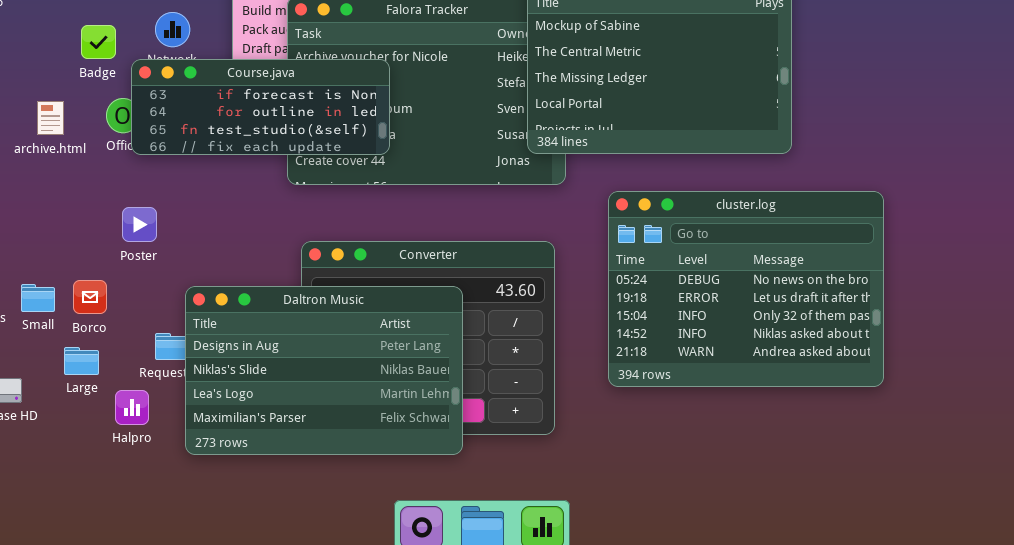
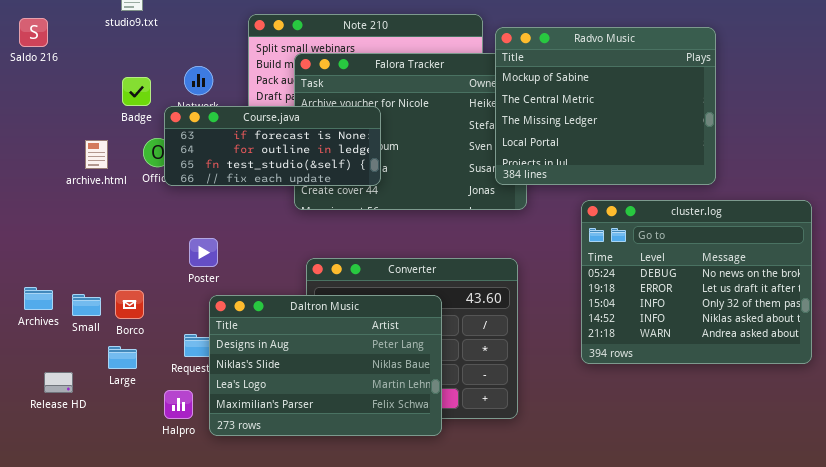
cluster.log: [608,191,884,387] -> [581,200,812,364], moved
Poster: [122,207,157,242] -> [189,238,218,267], moved
Halpro: [115,390,149,425] -> [164,390,193,419], moved

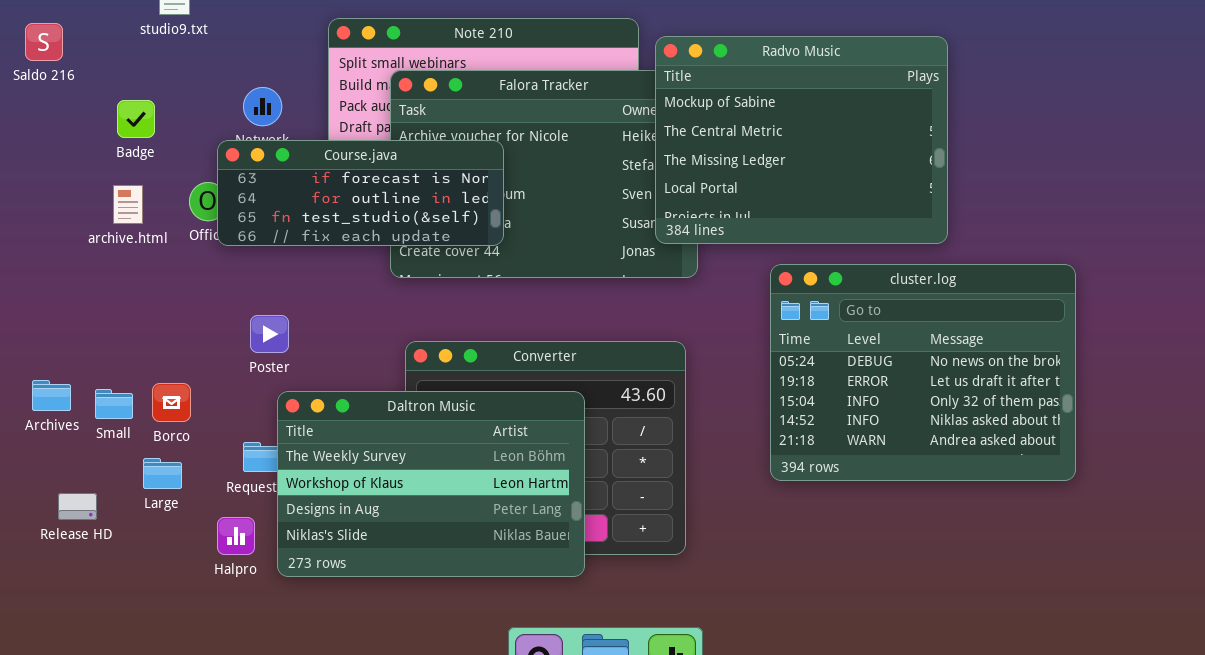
Badge: [122,77,151,106] -> [117,100,155,138], moved
Daltron Music: [209,295,442,436] -> [277,391,585,577], scrolled up 2 rows

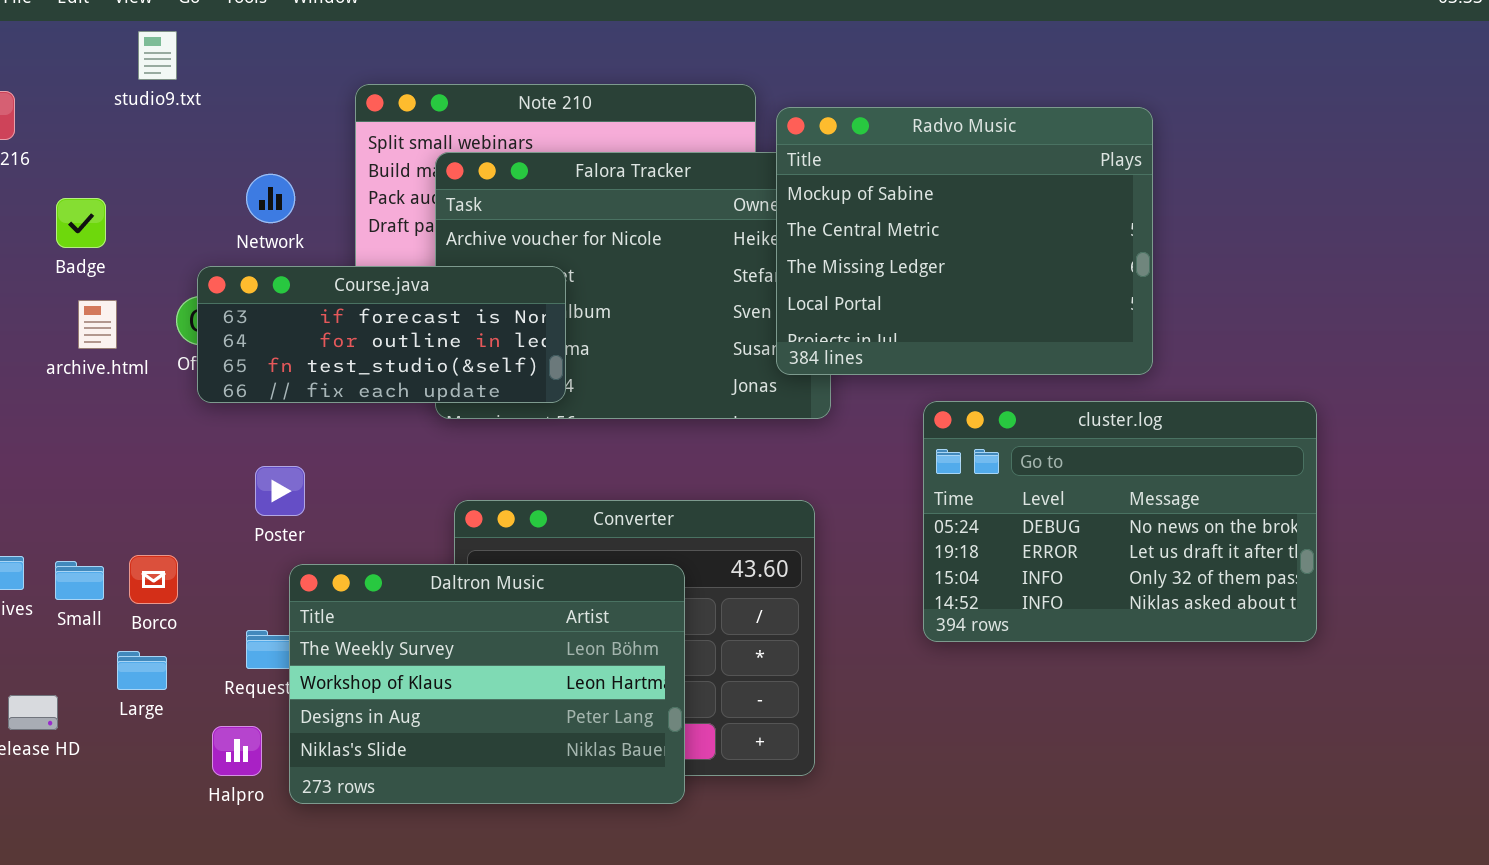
Badge: [117,100,155,138] -> [56,198,106,248], moved
Course.java: [217,140,504,246] -> [197,266,566,403], moved
cluster.log: [770,264,1076,481] -> [923,401,1317,642], resized

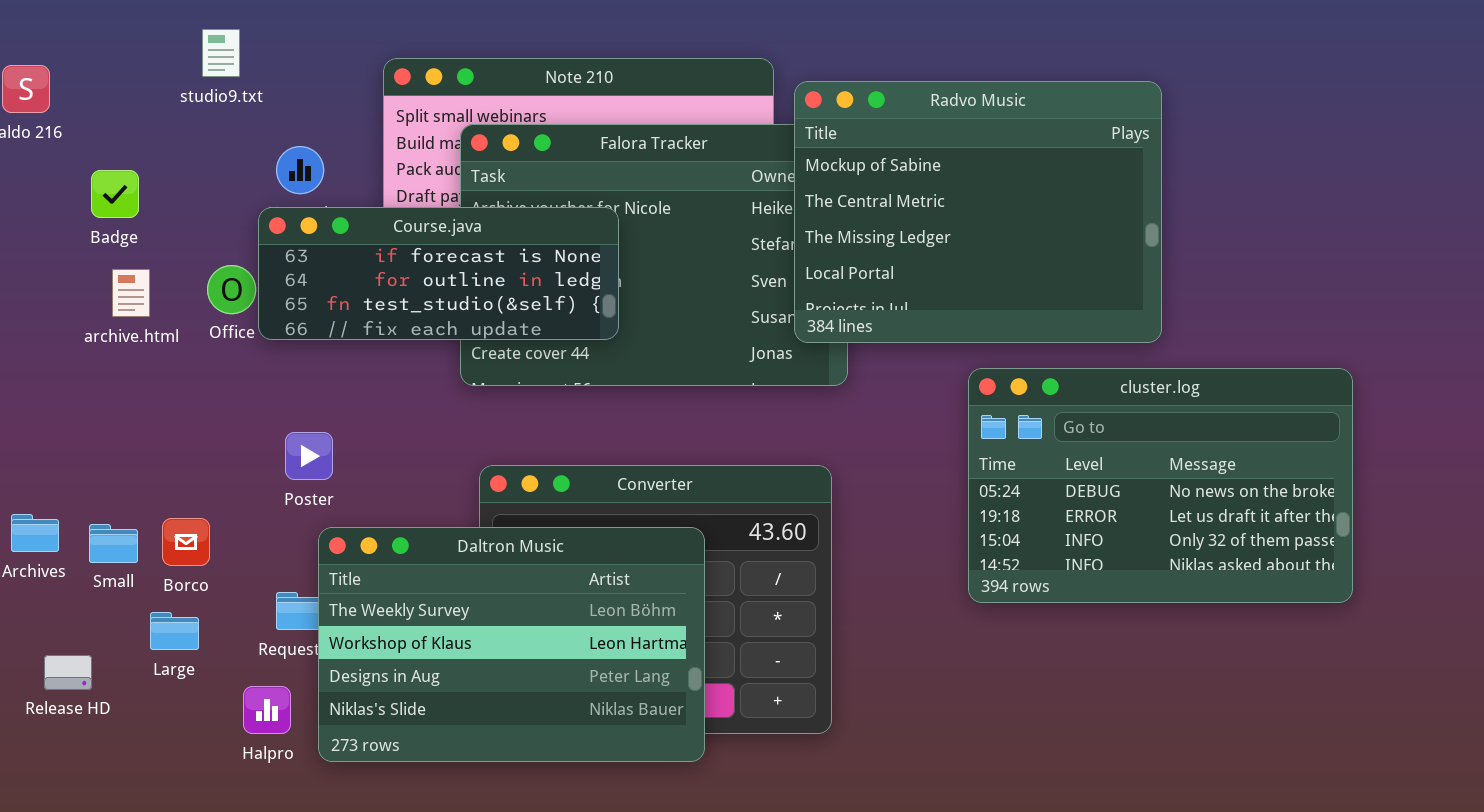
studio9.txt: [138,31,177,80] -> [202,29,240,77], moved
Course.java: [197,266,566,403] -> [258,207,619,340], moved
cluster.log: [923,401,1317,642] -> [968,368,1353,603], moved

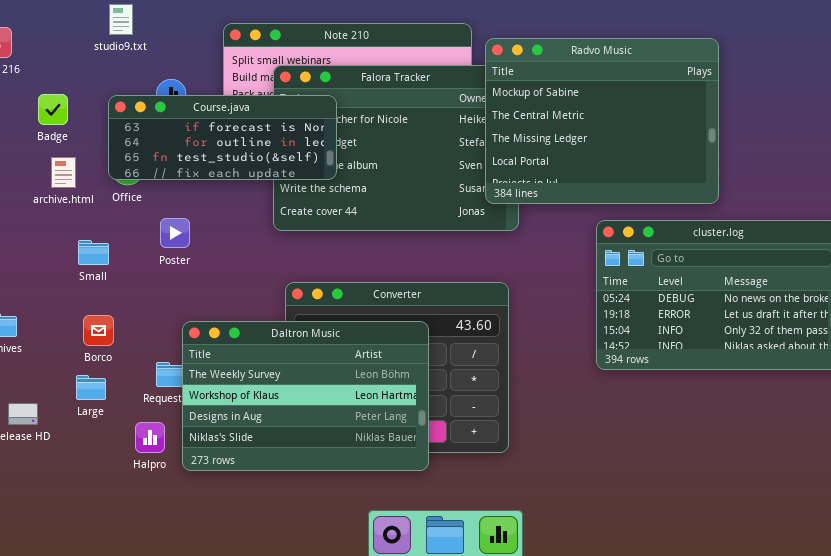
Course.java: [258,207,619,340] -> [108,95,337,180], moved
Poster: [285,432,333,480] -> [160,218,190,248], moved
Small: [89,524,138,563] -> [78,240,109,265], moved

